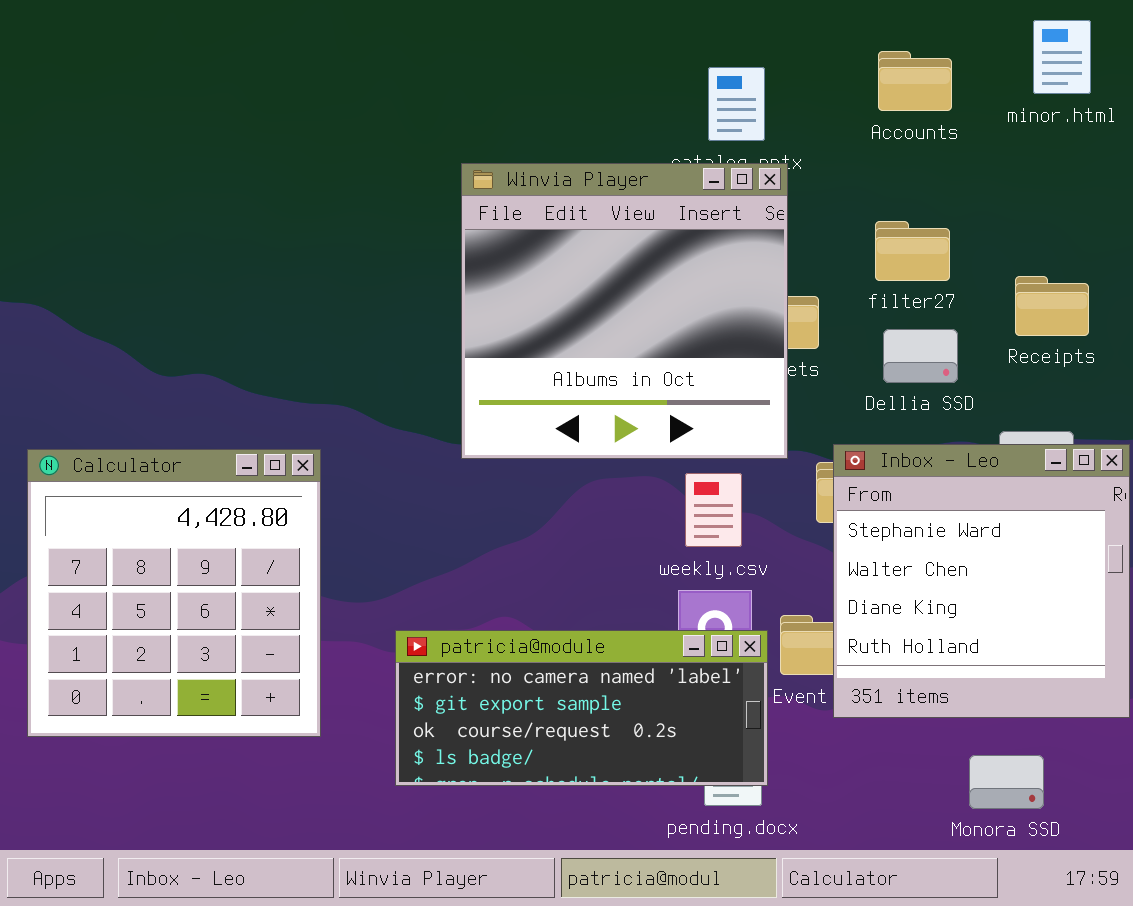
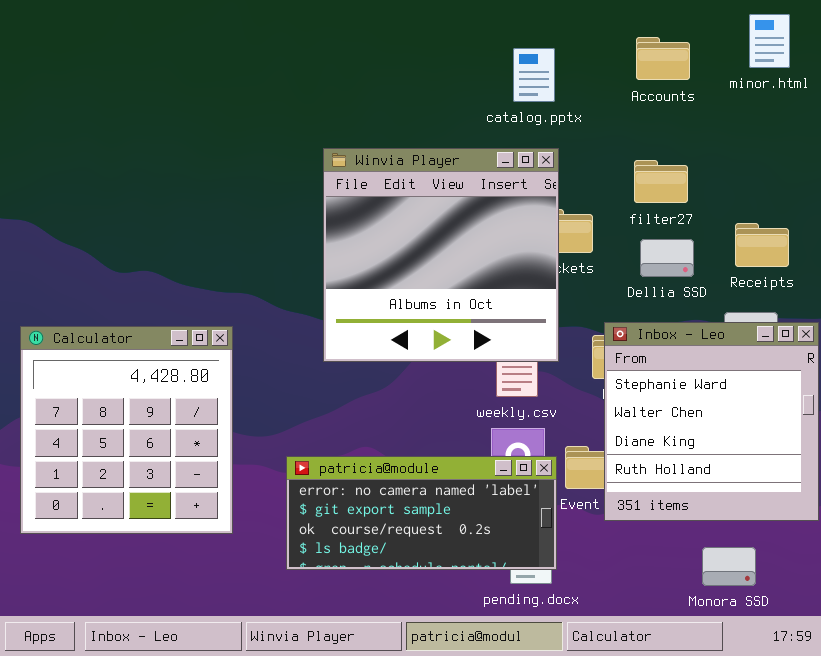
Winvia Player: [461,163,788,459] -> [323,148,559,362], moved
Receipts: [1015,276,1089,336] -> [735,223,789,267], moved

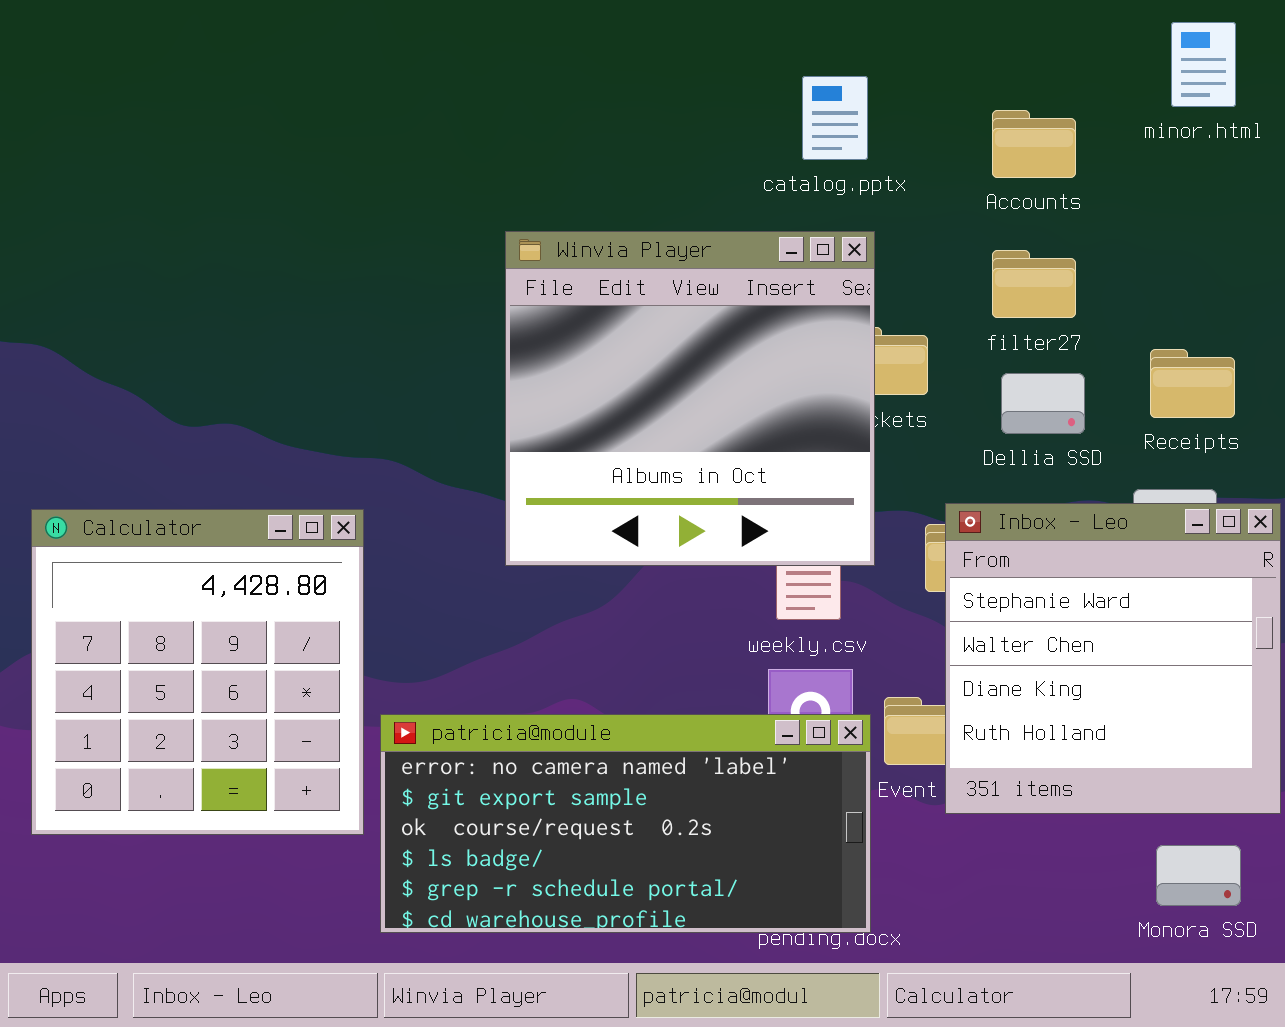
Accounts: [636,37,690,80] -> [992,110,1076,178], moved
patricia@module: [286,456,557,570] -> [380,714,871,933], resized
Monora SSD: [702,547,756,586] -> [1156,845,1241,906], moved

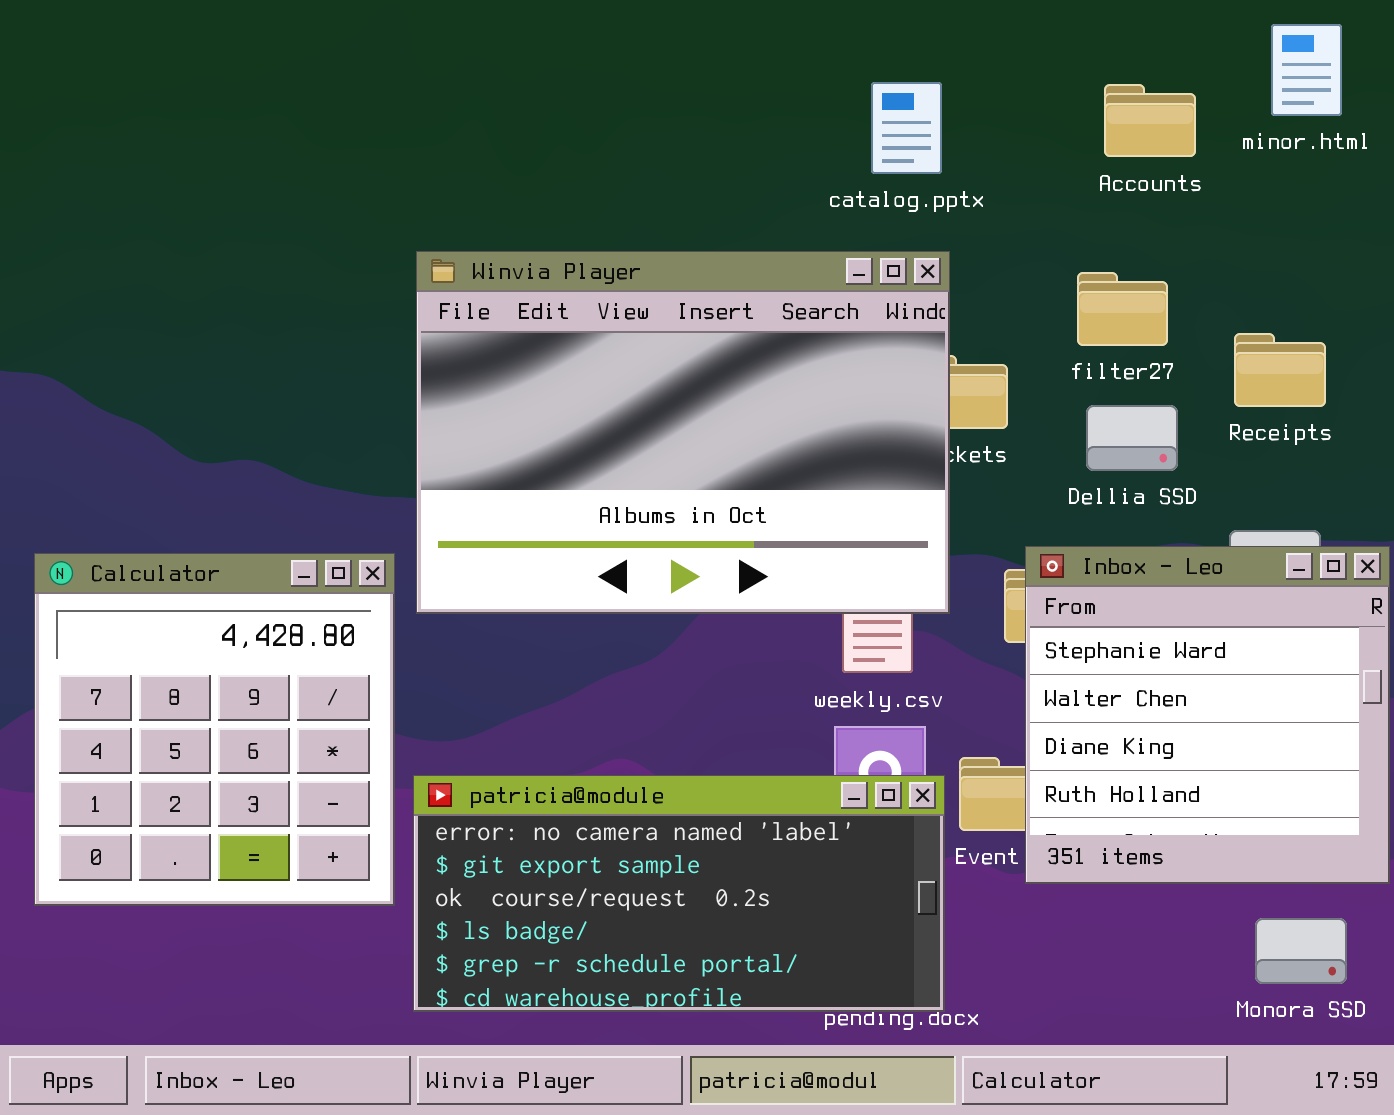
Accounts: [992,110,1076,178] -> [1104,84,1196,157], moved
Winvia Player: [505,231,875,566] -> [416,251,950,614], resized
Receipts: [1150,349,1235,418] -> [1234,333,1326,407], moved

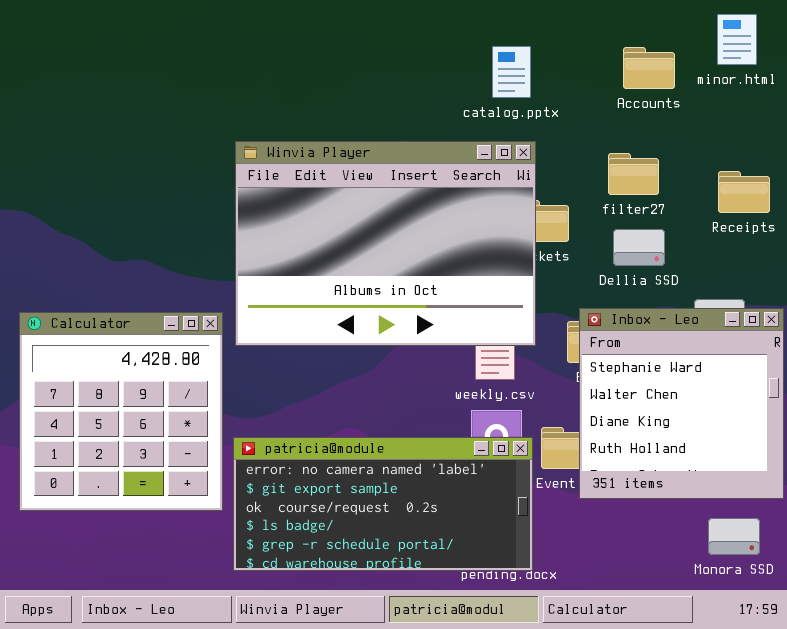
Receipts: [1234,333,1326,407] -> [718,171,770,213], moved

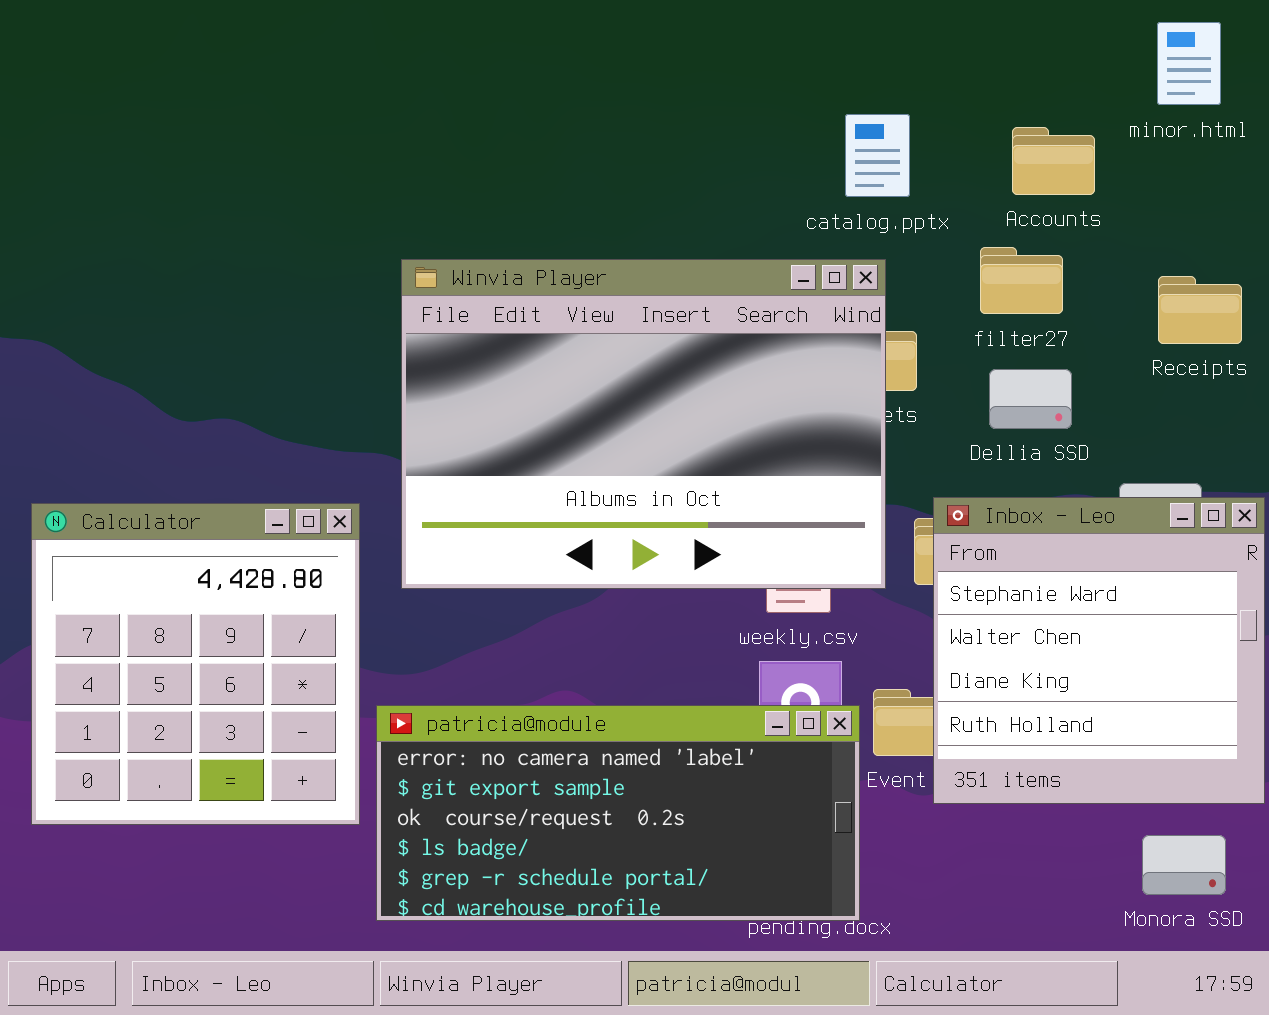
catalog.pptx: [492,46,531,98] -> [845,114,910,197], moved
Accounts: [623,47,675,89] -> [1012,127,1095,195], moved
Winvia Player: [235,141,536,346] -> [401,259,886,589], moved

